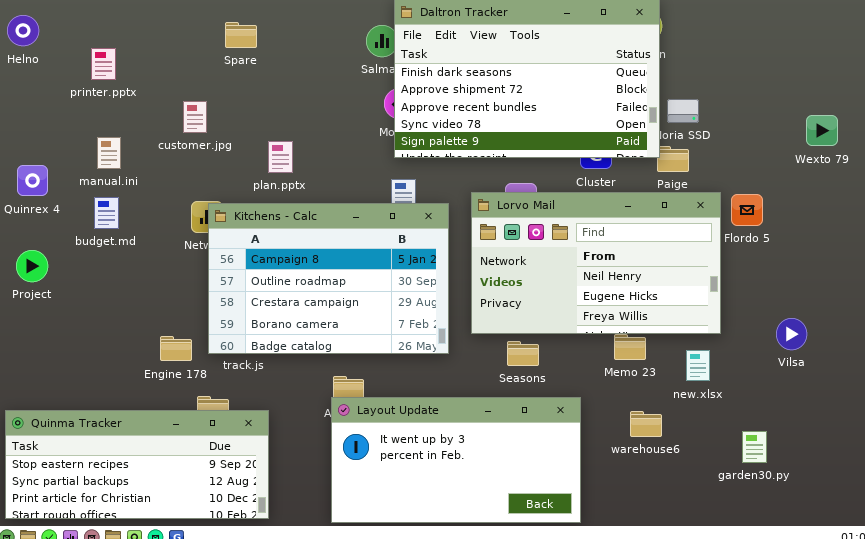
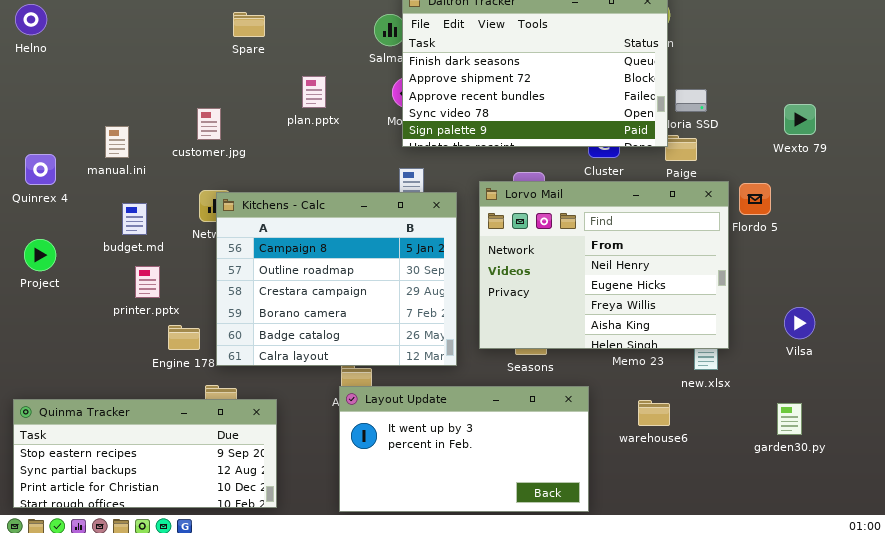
printer.pptx: [91,48,116,80] -> [135,266,160,298], moved
customer.jpg: [183,101,207,133] -> [197,108,221,140], moved
Wexto 79: [806,115,838,146] -> [784,104,816,135], moved
plan.pptx: [268,141,293,173] -> [302,76,326,108], moved
Lorvo Mail: [471,192,721,334] -> [479,181,729,349], resized
budget.md: [94,197,119,229] -> [122,203,147,235], moved
Kitchens - Calc: [208,203,449,354] -> [216,192,457,366], resized
garden30.py: [742,431,767,463] -> [777,403,802,435], moved

